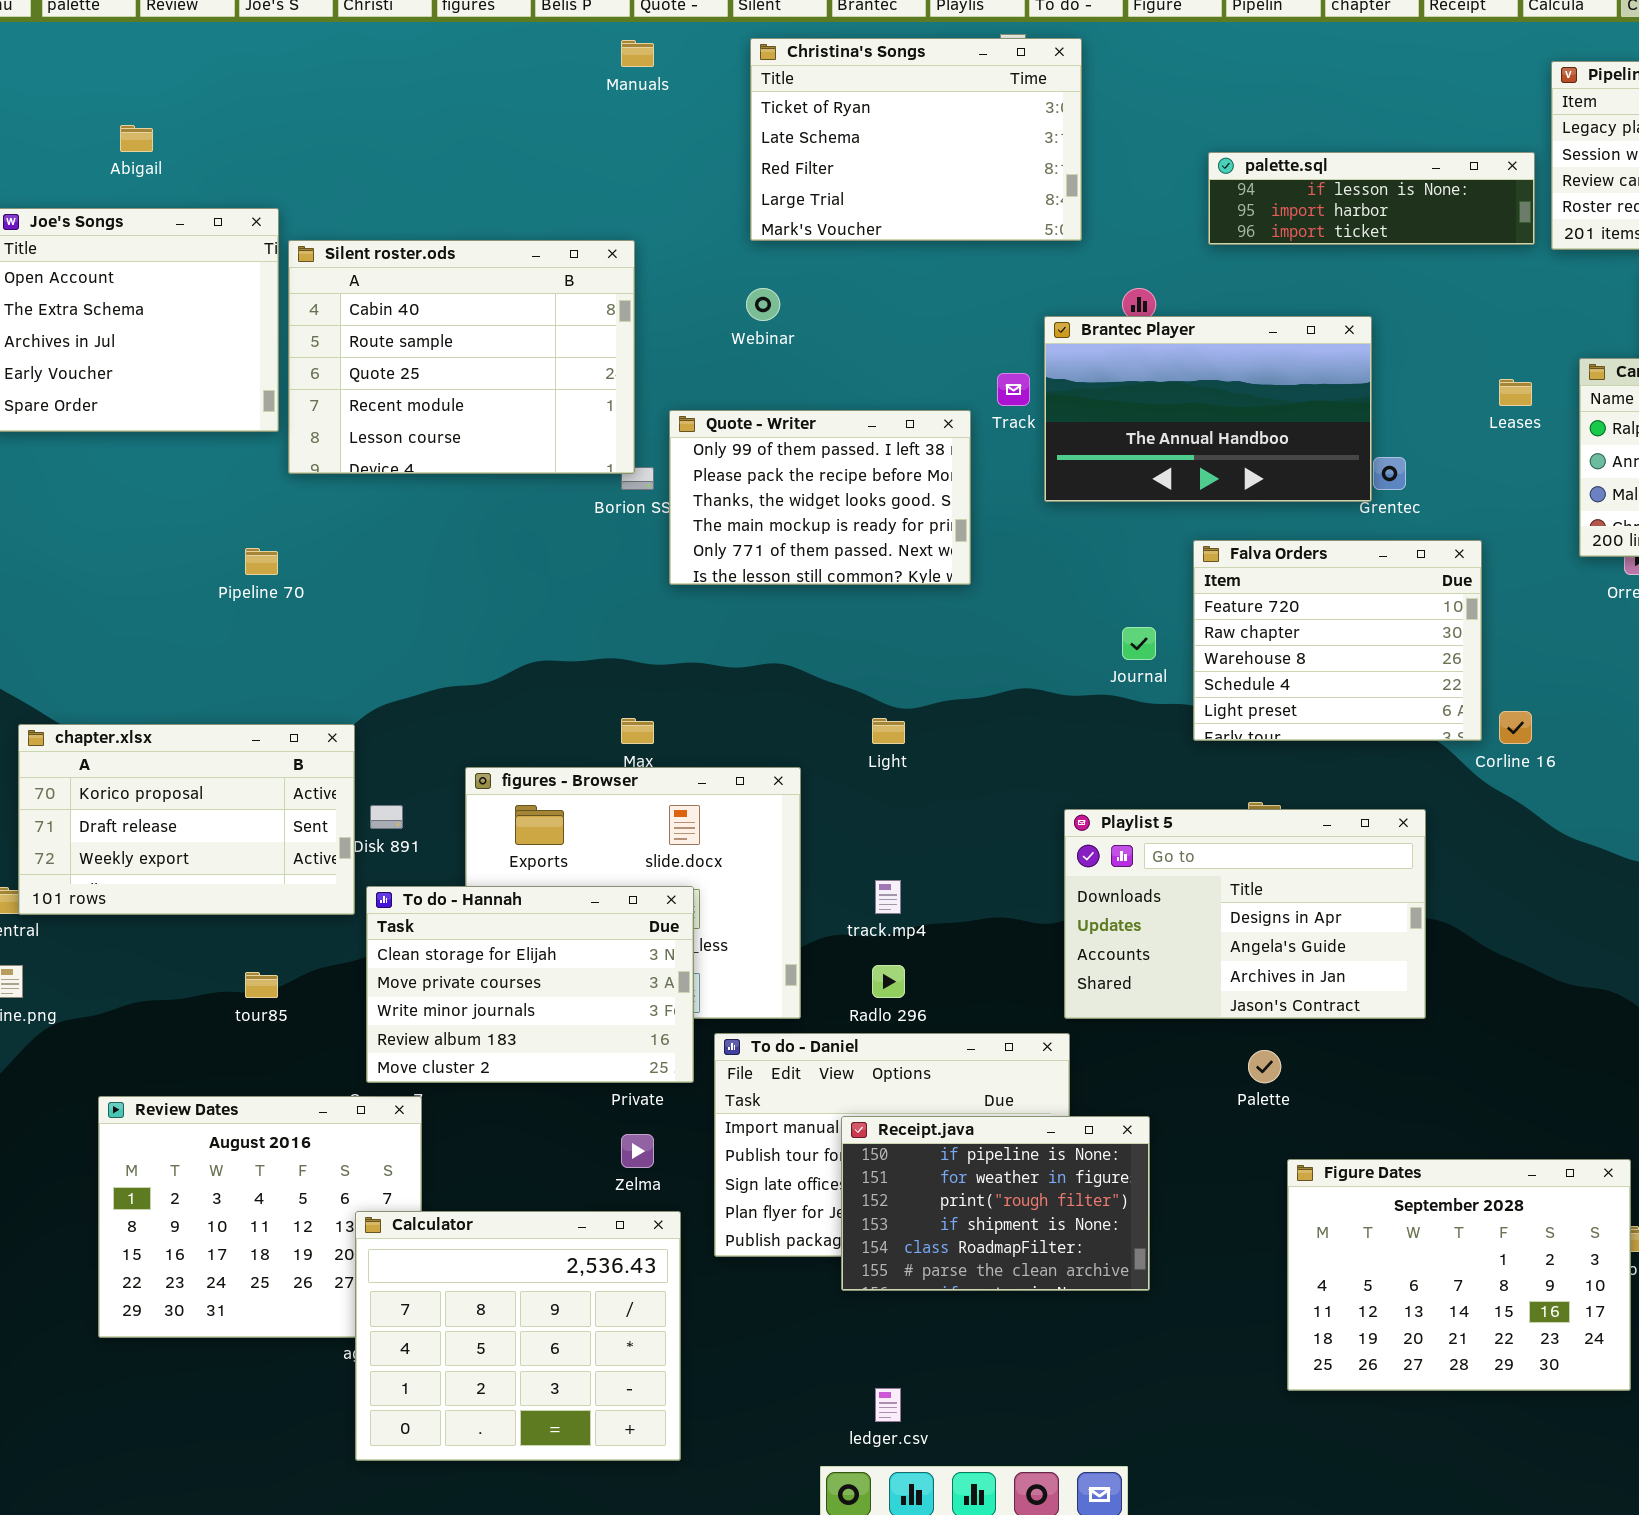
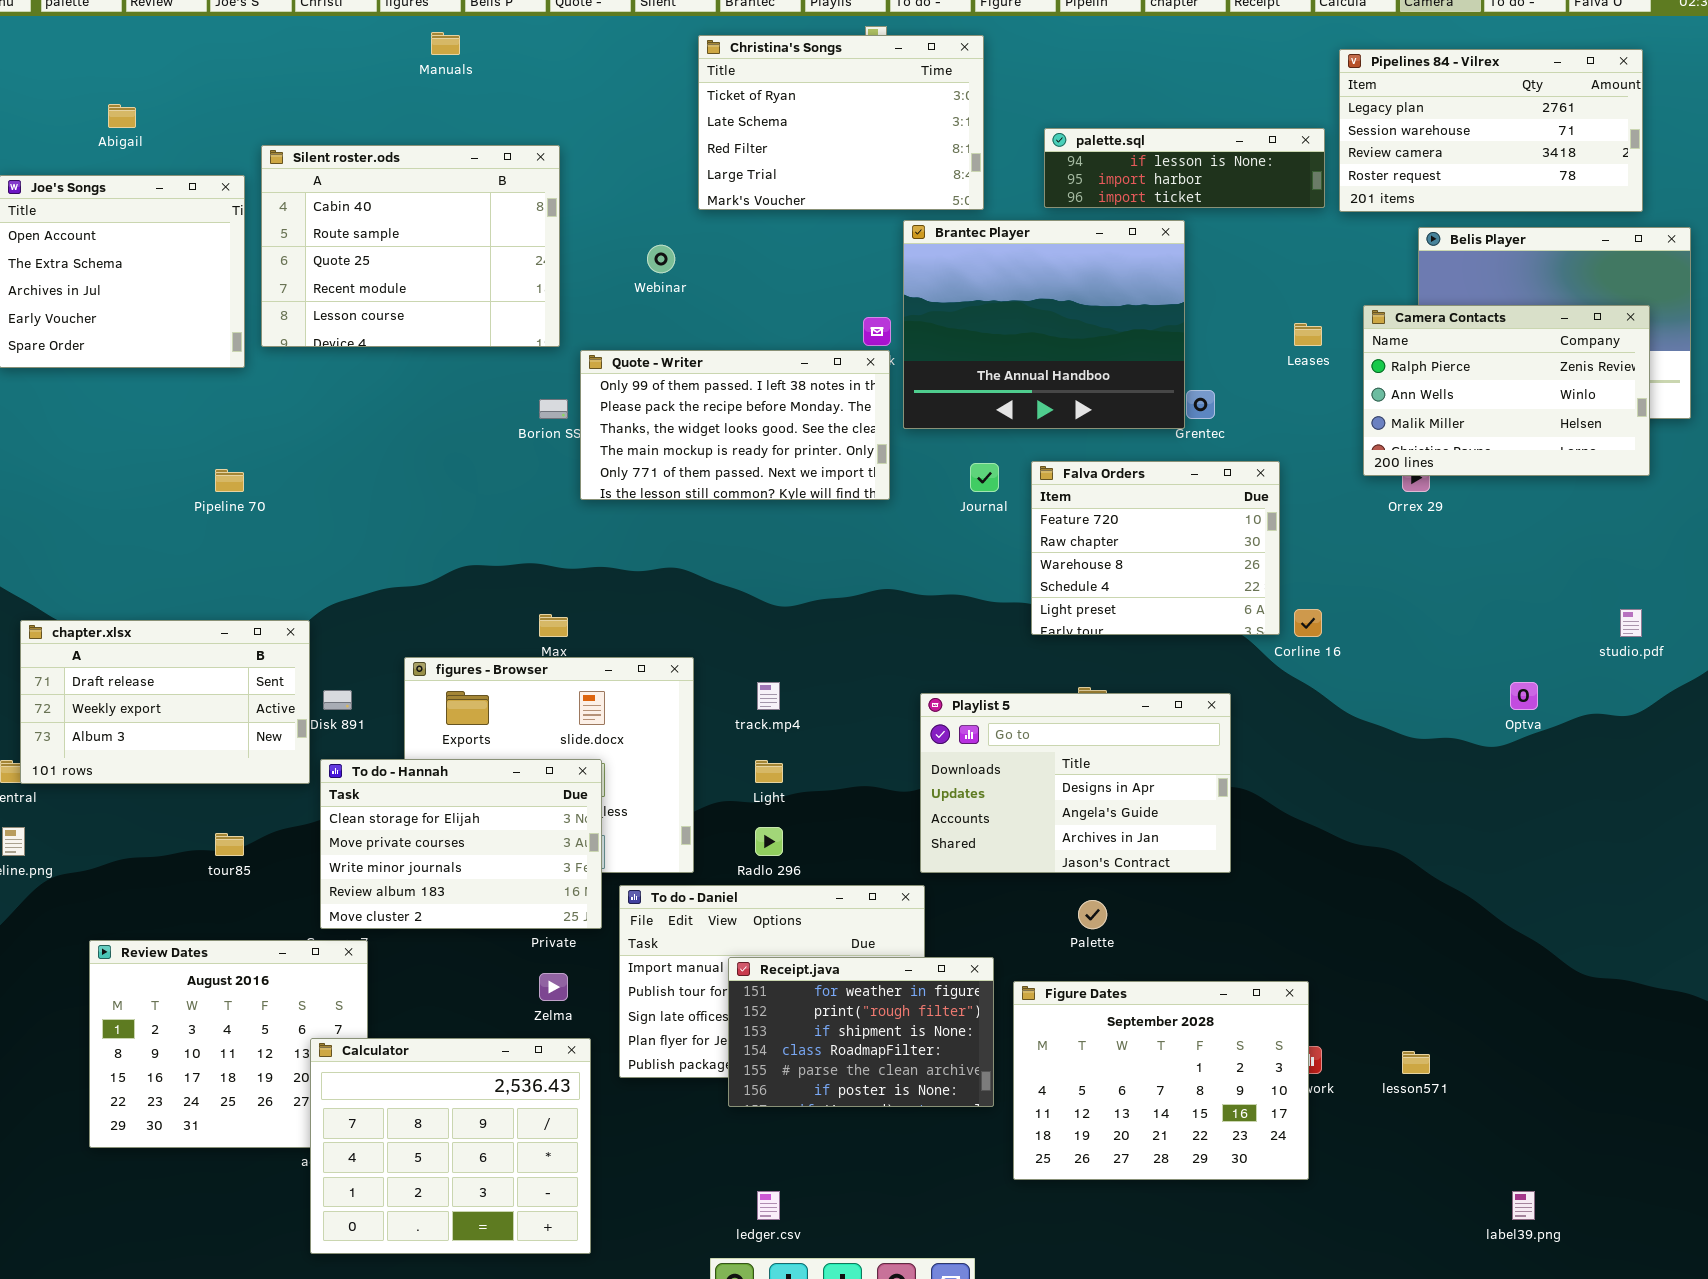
Christina's Songs: [750,38,1082,241] -> [698,35,984,210], moved
Manuals: [621,40,654,67] -> [431,32,460,55], moved
Silent roster.ods: [288,240,635,474] -> [261,145,560,347], moved
Brantec Player: [1044,316,1372,502] -> [903,220,1185,429], resized
Quote - Writer: [669,410,971,585] -> [580,350,890,500], resized
Journal: [1122,627,1156,660] -> [970,463,999,492], moved
Light: [872,718,905,744] -> [755,760,783,783], moved
chapter.xlsx: [18,724,355,915] -> [20,620,310,784], scrolled down 1 row
track.mp4: [875,880,901,914] -> [757,682,780,710], moved
Receipt.java: [841,1116,1150,1291] -> [728,957,994,1107], scrolled down 1 row
Figure Dates: [1287,1159,1631,1391] -> [1013,981,1309,1180], moved

